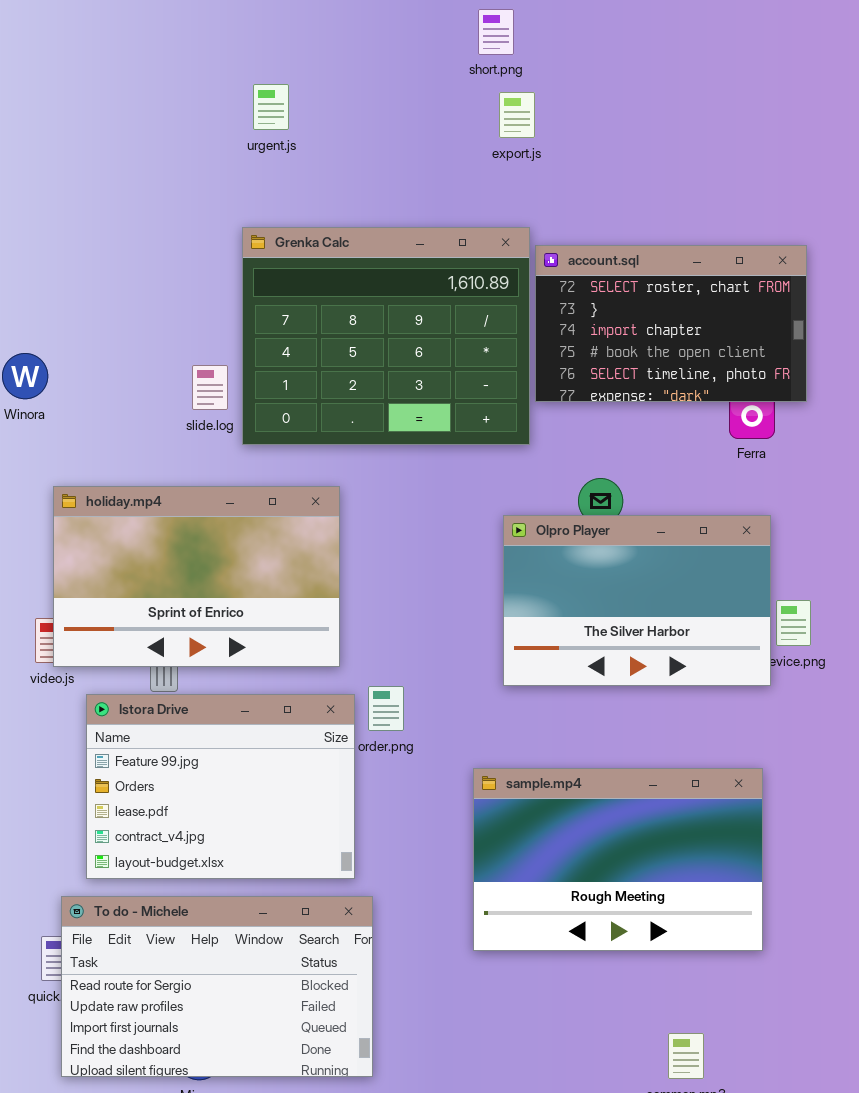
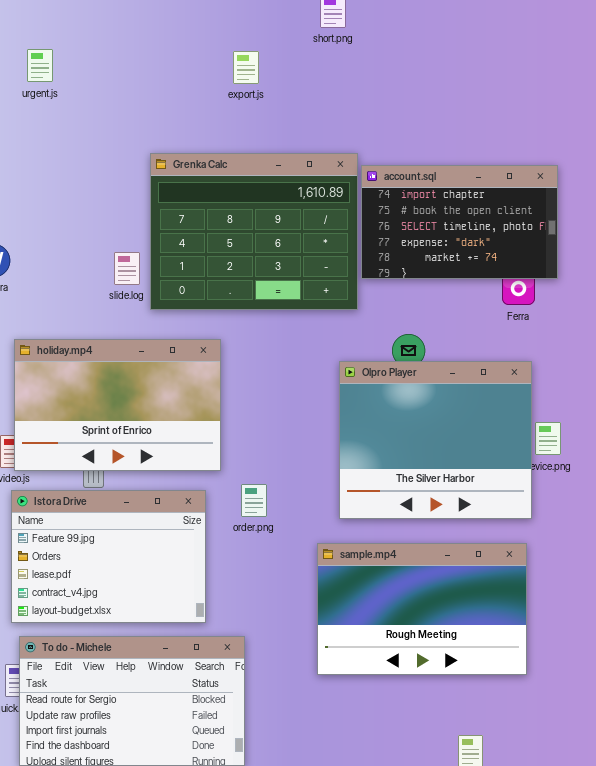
urgent.js: [253,84,289,130] -> [27,49,53,82], moved
export.js: [499,92,535,138] -> [233,51,259,84], moved
account.sql: [535,245,807,402] -> [361,165,558,279], scrolled down 2 rows
Olpro Player: [503,515,771,686] -> [339,361,532,519], resized
Istora Drive: [86,694,355,879] -> [11,490,206,623], moved

